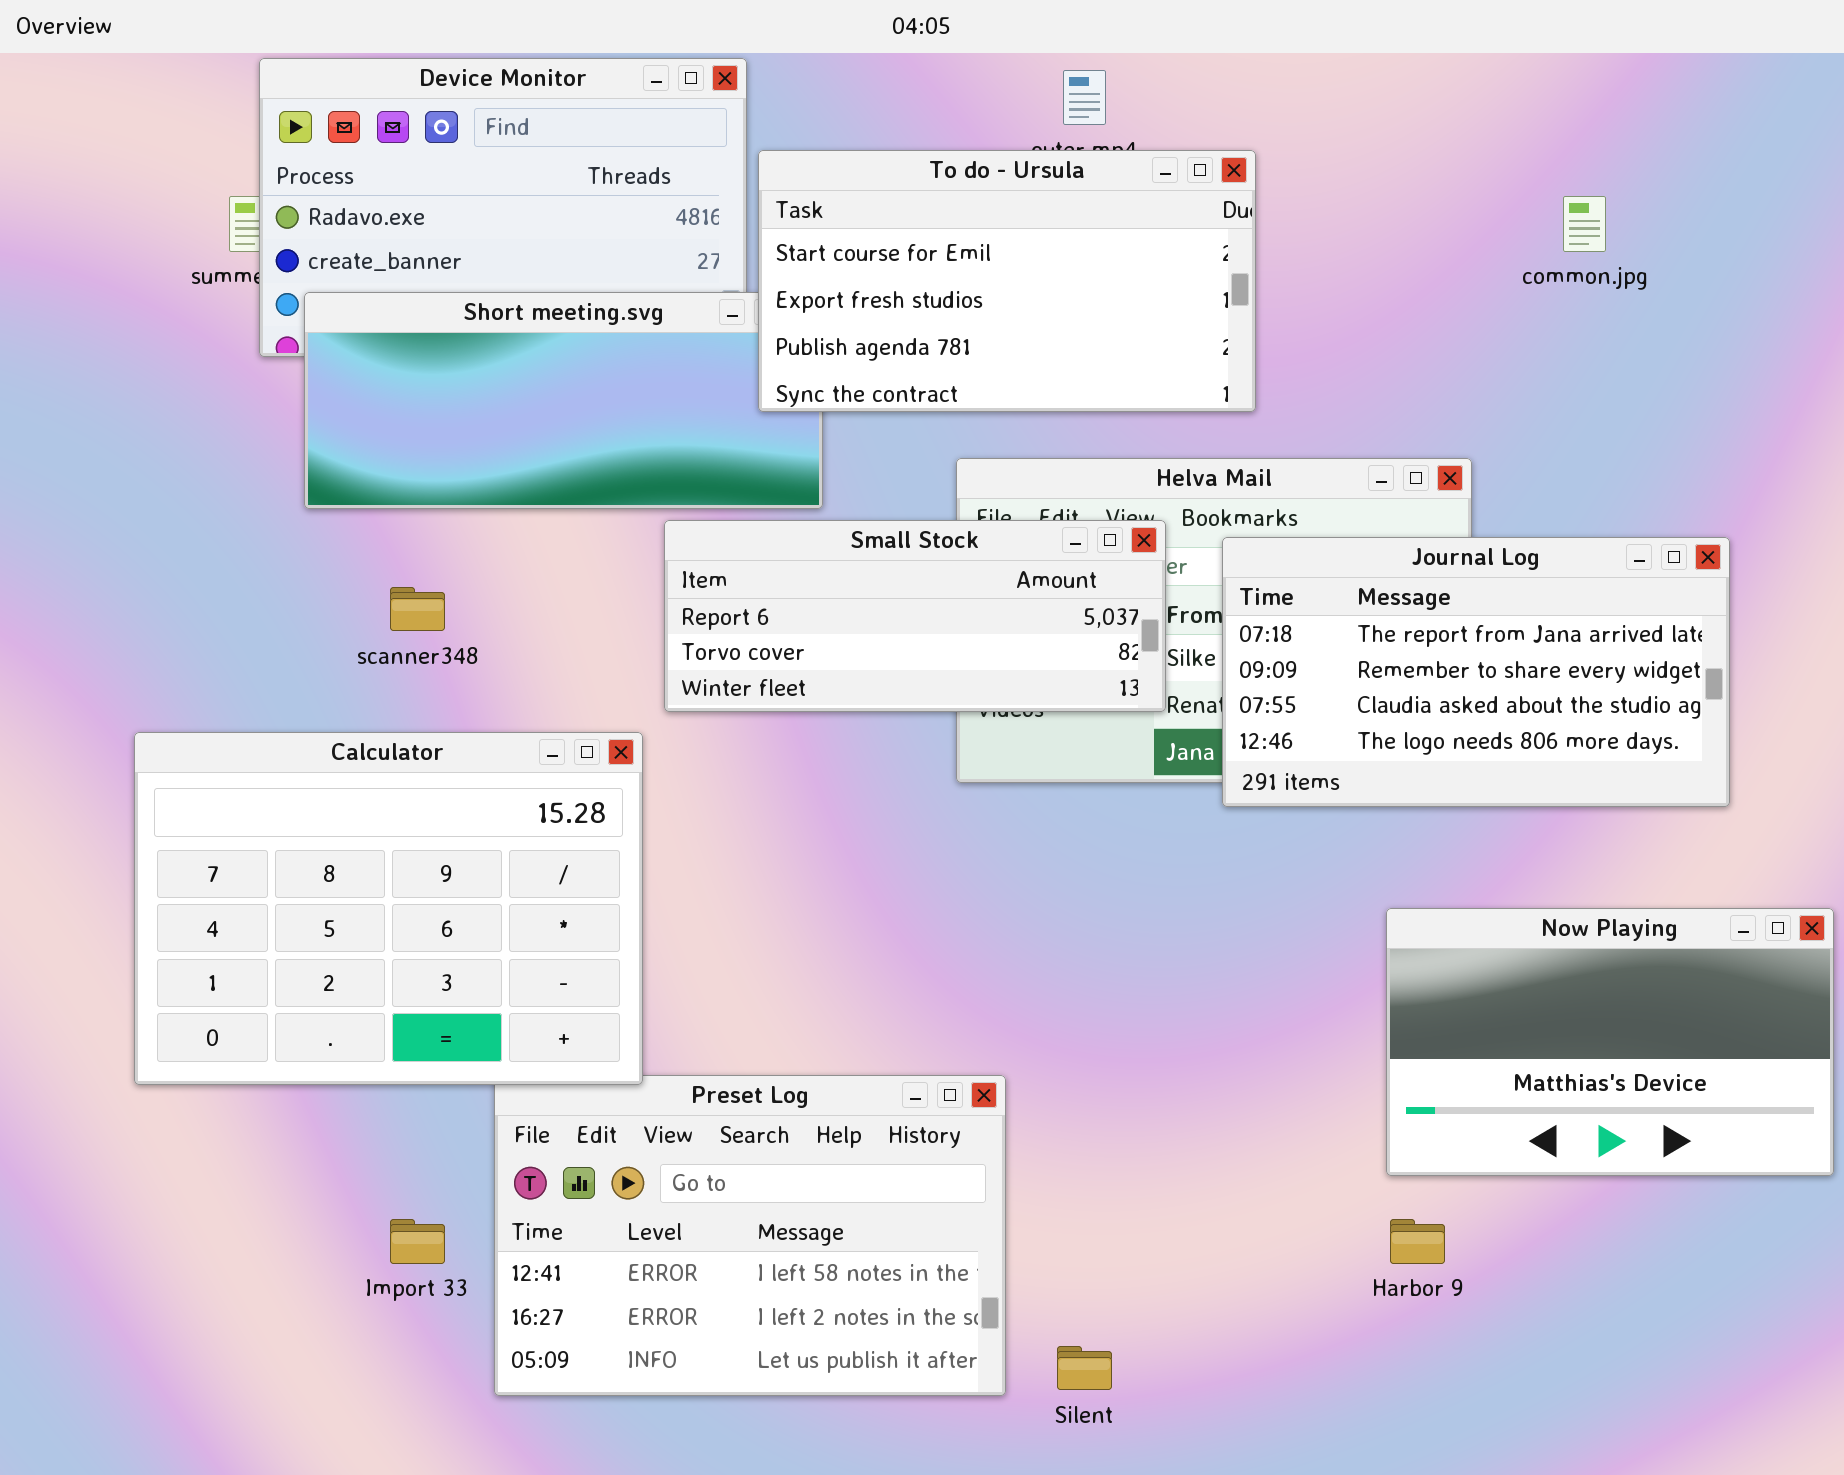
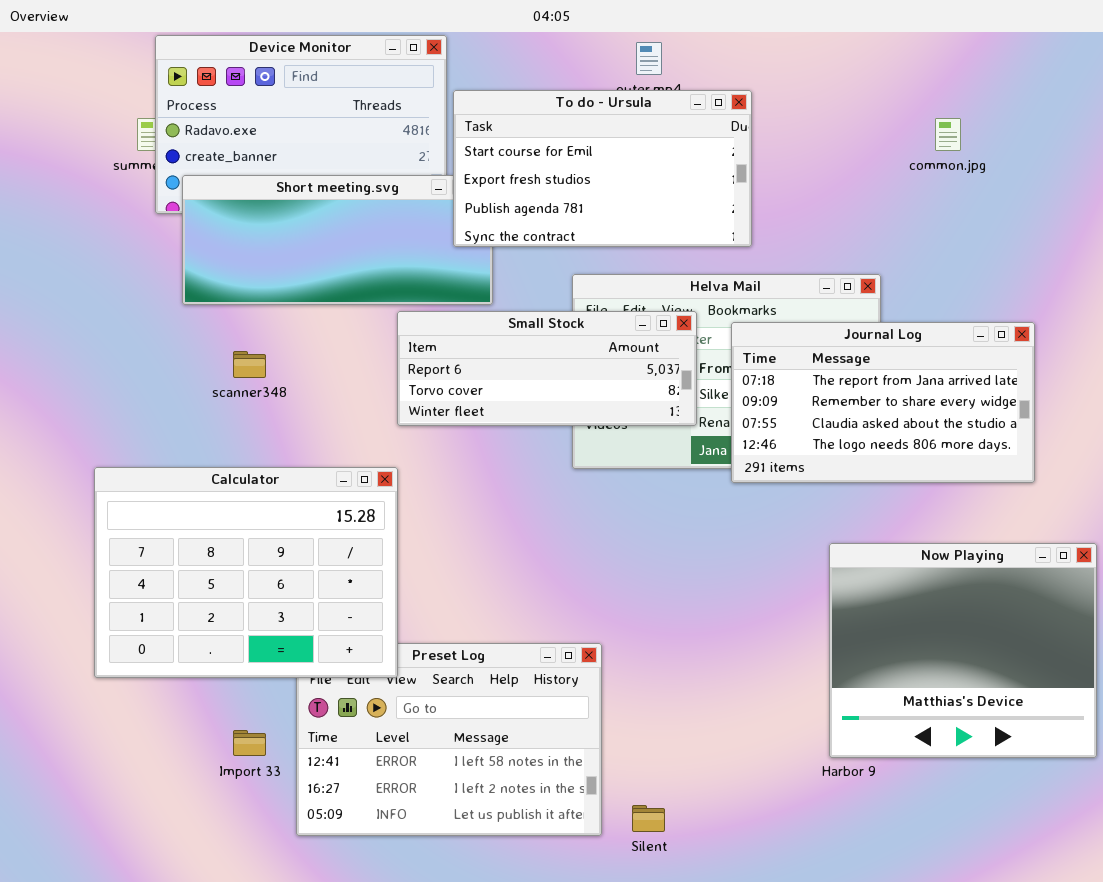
Calculator: [134,732,643,1085] -> [94,467,398,678], moved
Now Playing: [1386,908,1834,1176] -> [829,543,1097,758], resized

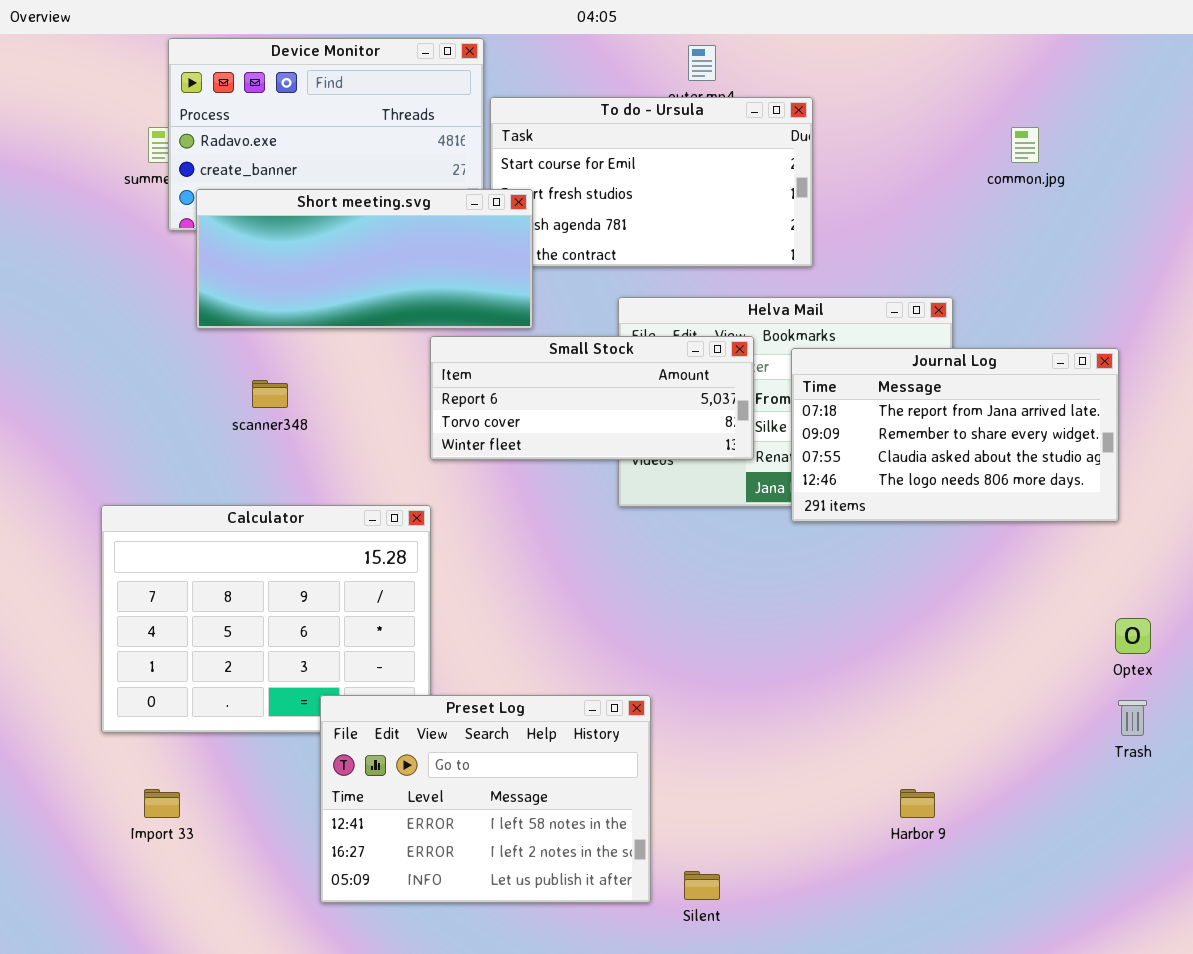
Short meeting.svg: [182,175,493,305] -> [196,189,533,329], raised
Now Playing: [829,543,1097,758] -> none, closed
Preset Log: [296,643,602,836] -> [320,695,651,903], raised
Import 33: [233,730,266,756] -> [144,789,180,818], moved

